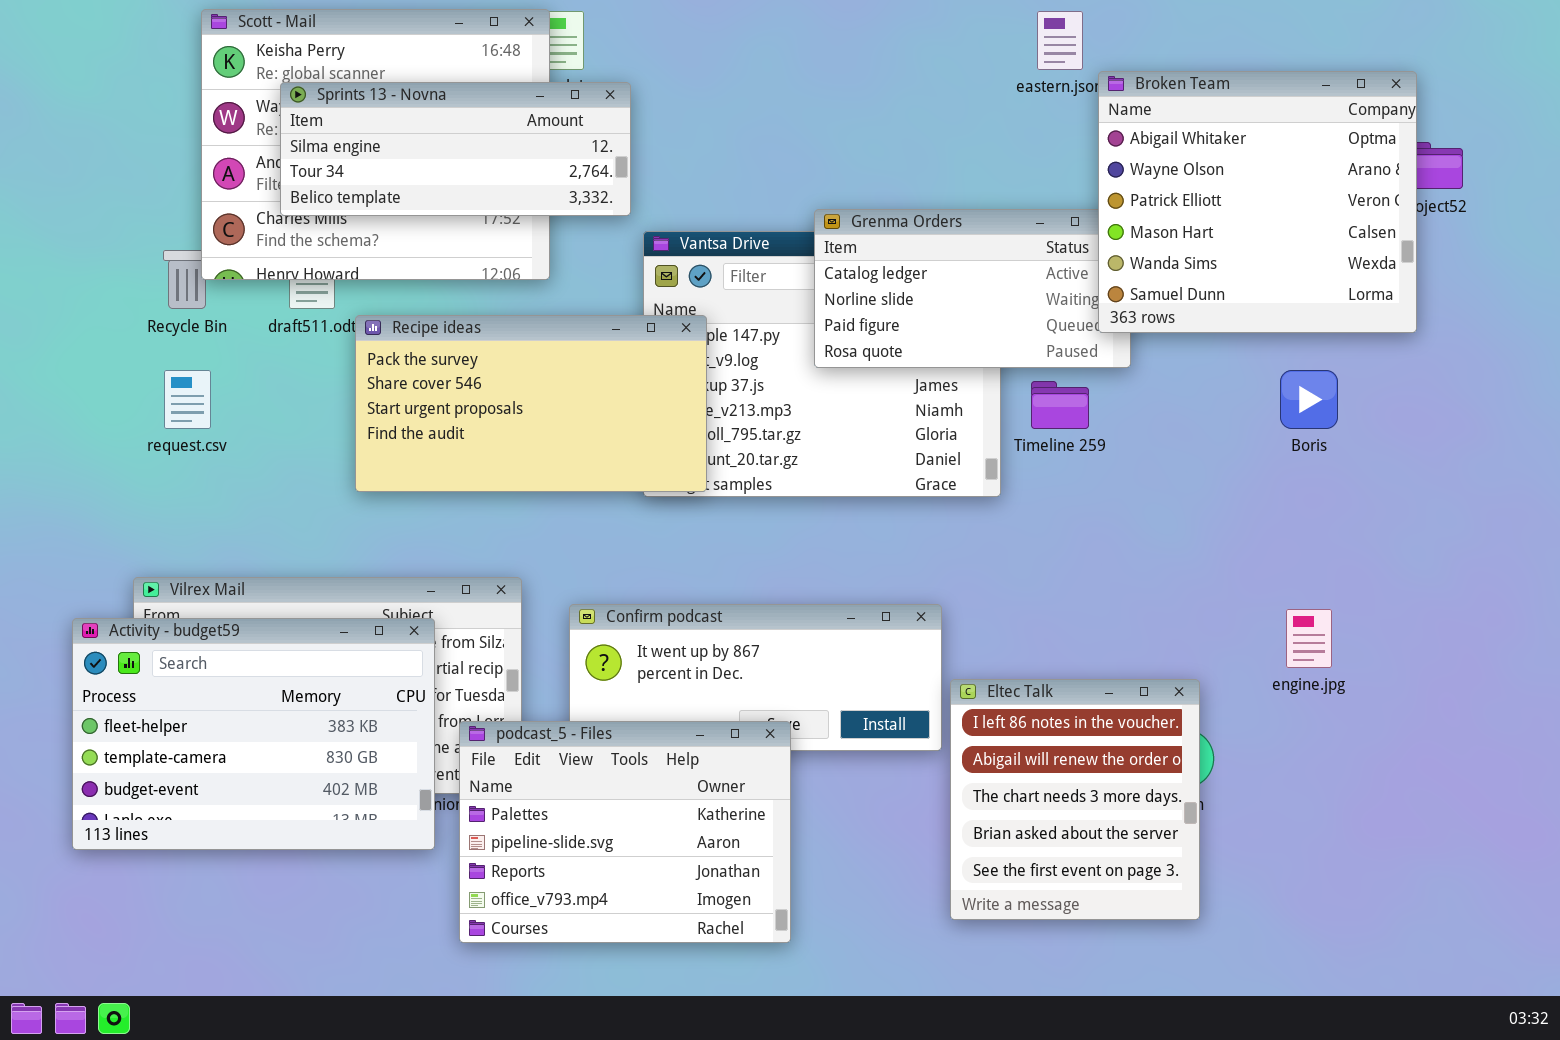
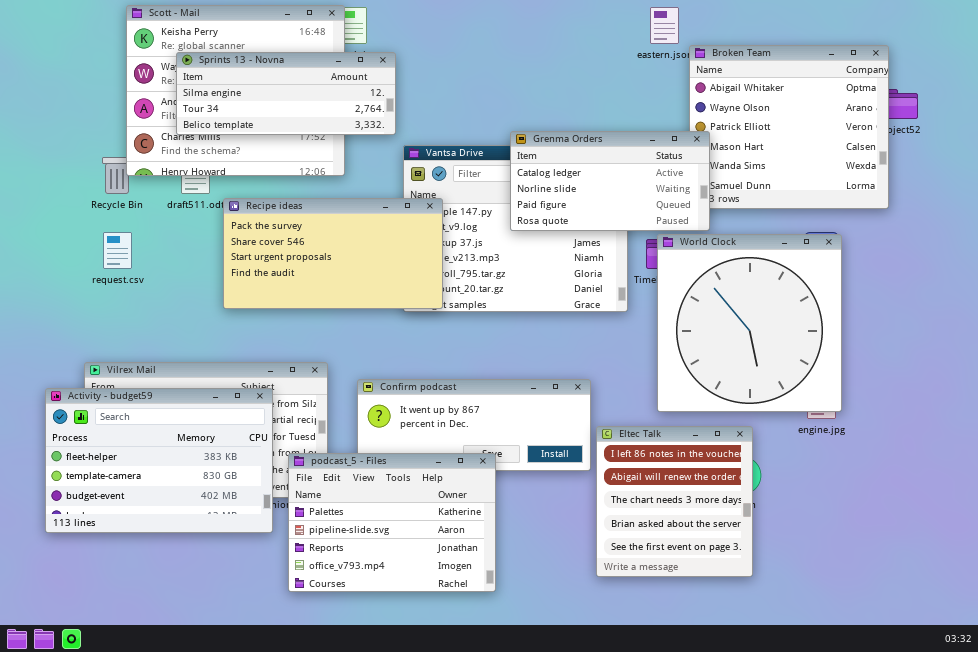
Grenma Orders: [814,209,1131,368] -> [510,131,710,231], raised
World Clock: none -> [657,234,842,412], opened

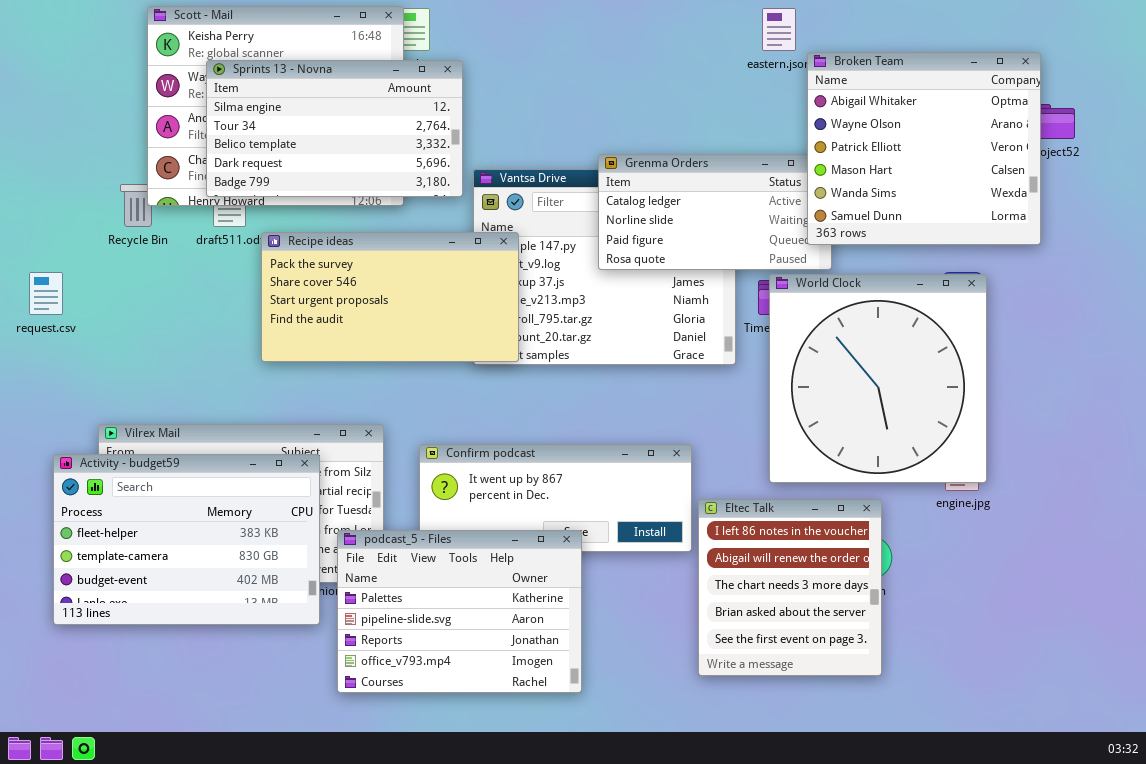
Broken Team: [689,45,889,209] -> [807,52,1041,245], raised
Sprints 13 - Novna: [176,52,396,135] -> [206,60,463,197], resized
request.csv: [103,232,132,269] -> [29,272,63,315], moved

